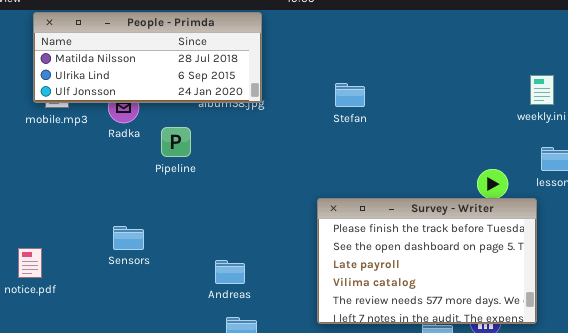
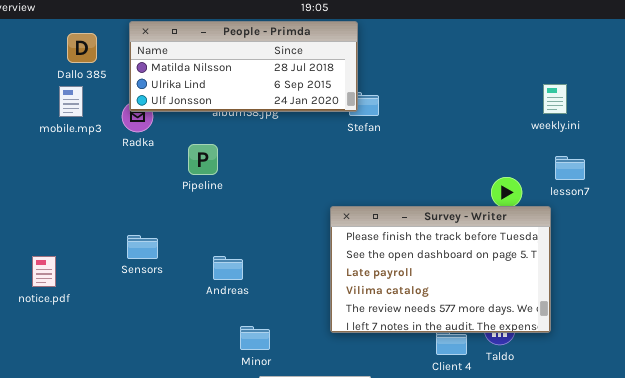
People - Primda: [33,12,262,103] -> [129,21,358,112], moved
Pipeline: [161,127,191,157] -> [188,144,218,175], moved
Andreas: [215,260,245,284] -> [213,256,243,280], moved

